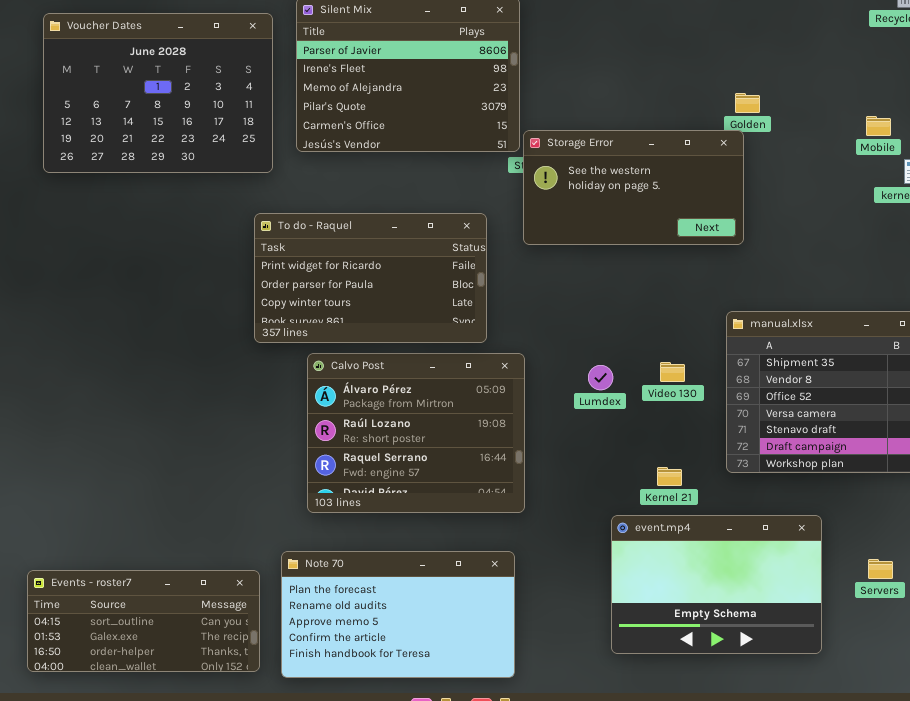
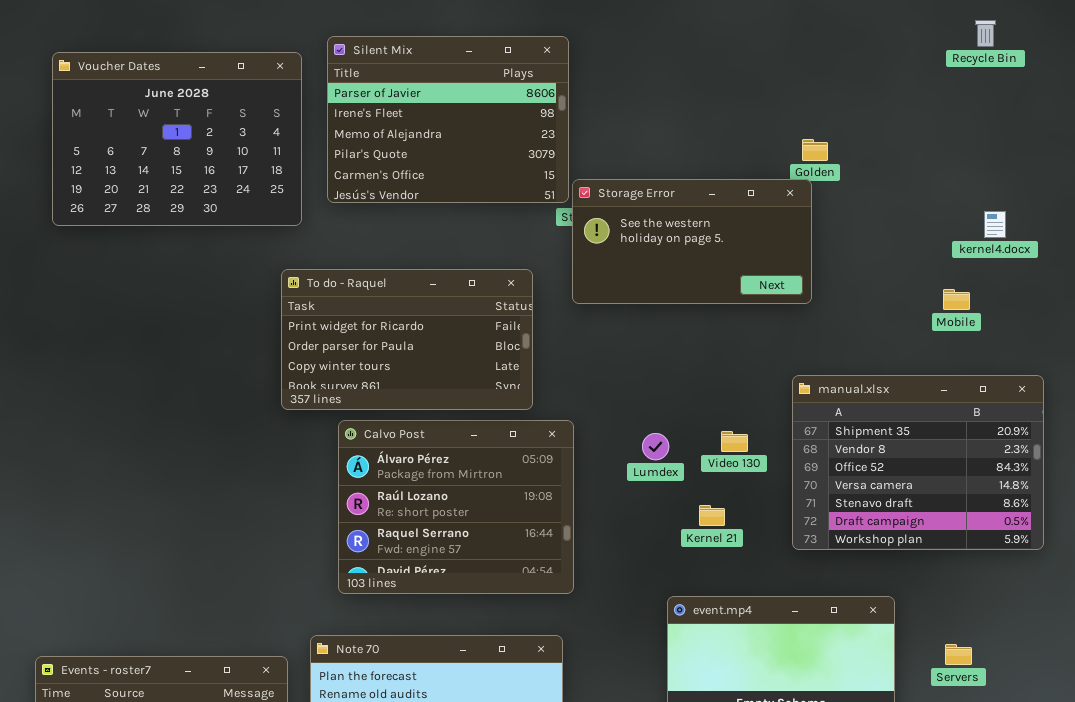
Mobile: [866,116,891,136] -> [943,289,970,310], moved
Kernel 21: [657,467,682,486] -> [699,505,725,526], moved

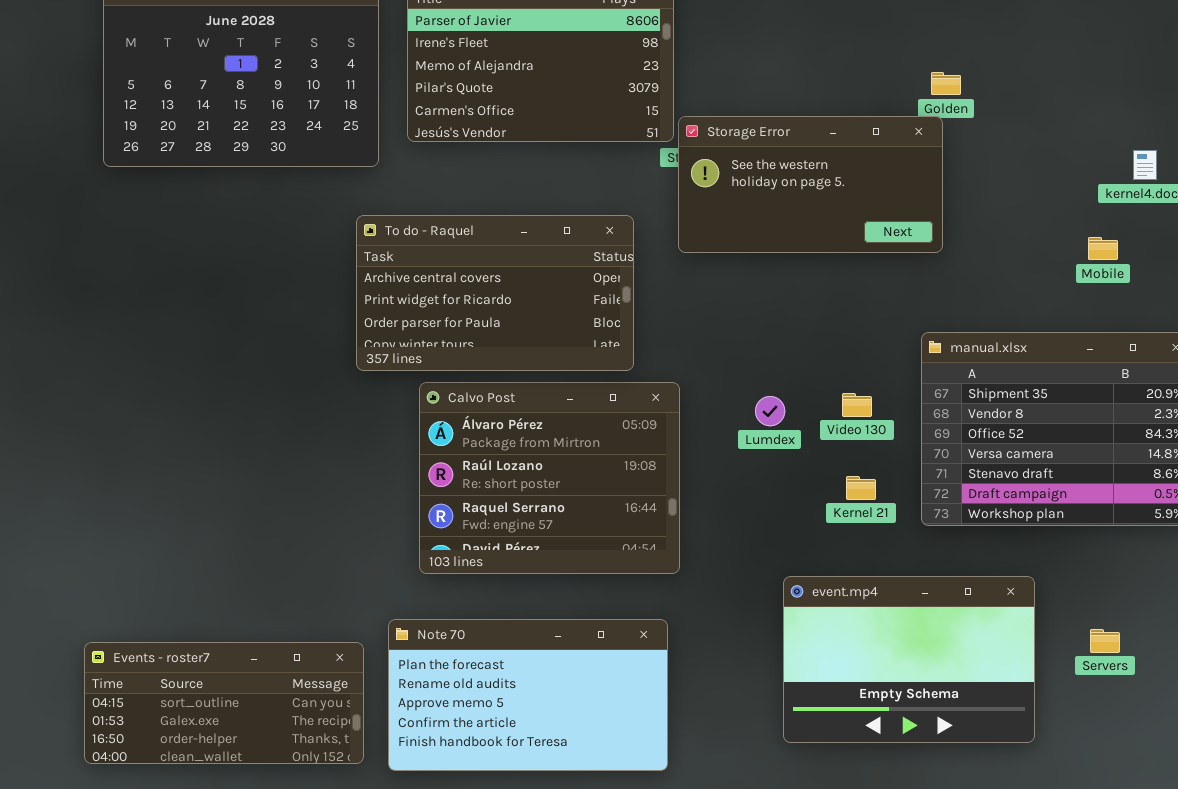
To do - Raquel: [281,269,533,410] -> [356,215,634,371], scrolled up 1 row
Kernel 21: [699,505,725,526] -> [846,476,876,500], moved

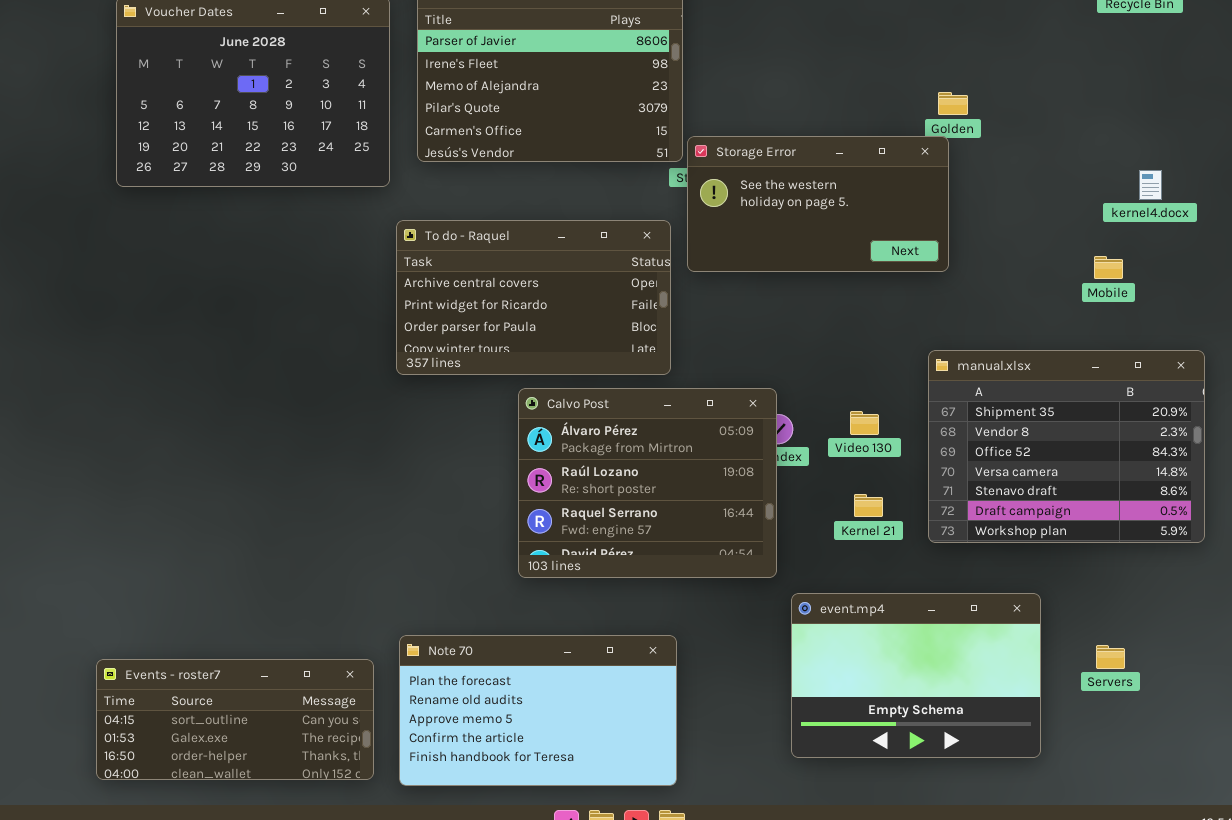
To do - Raquel: [356,215,634,371] -> [396,220,671,375], moved
Calvo Post: [419,382,680,574] -> [518,388,777,578], moved

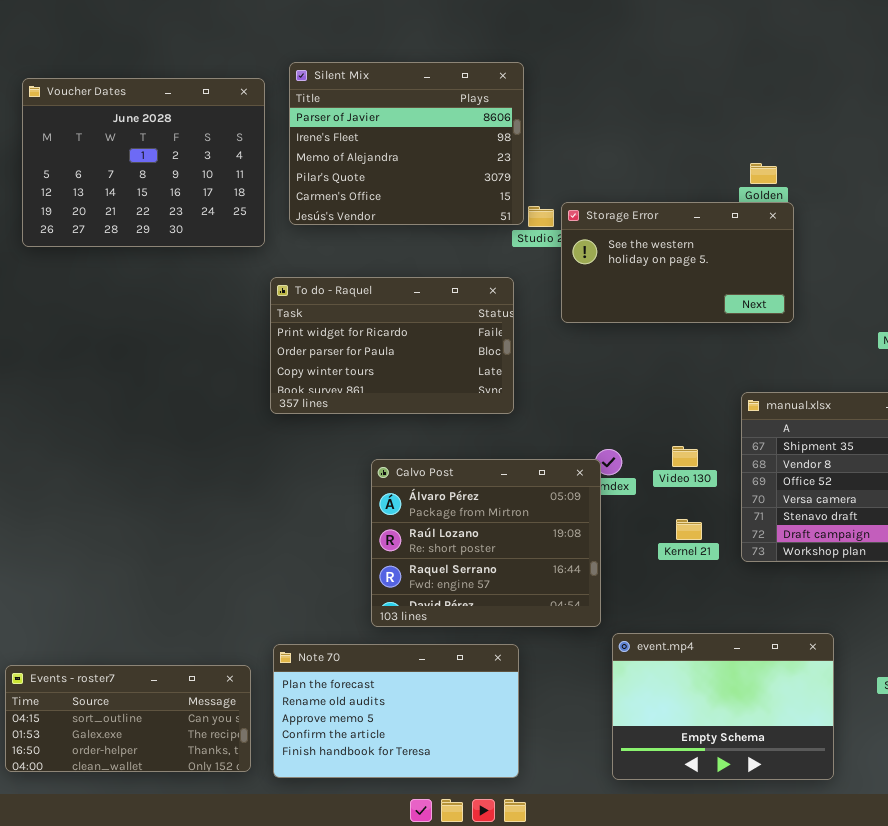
Storage Error: [687,136,949,272] -> [561,202,794,323], moved
To do - Raquel: [396,220,671,375] -> [270,277,514,414], scrolled down 1 row
Calvo Post: [518,388,777,578] -> [371,459,601,627], moved
event.mp4: [791,593,1041,758] -> [612,633,834,780], moved

